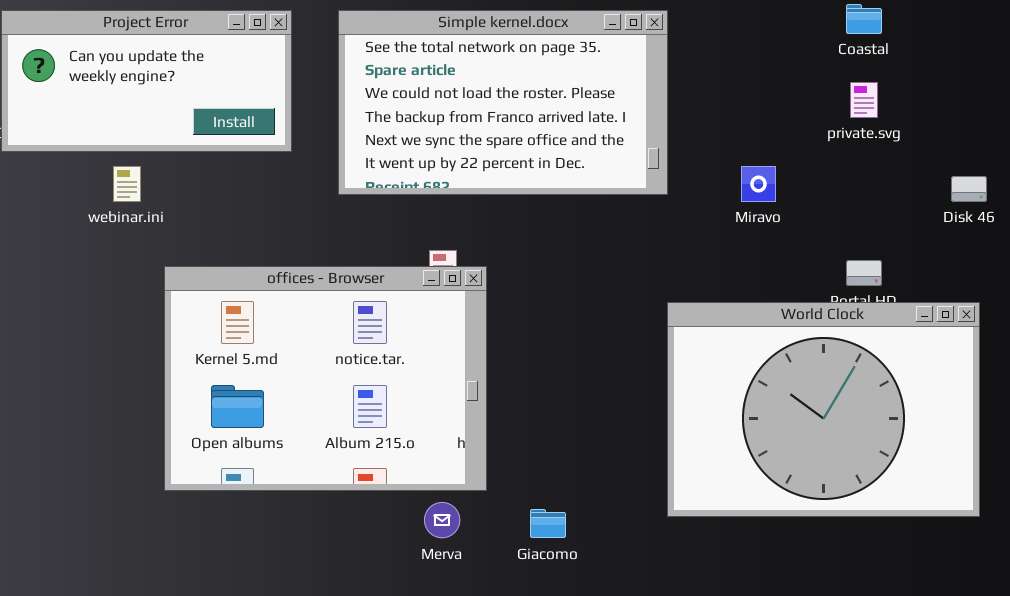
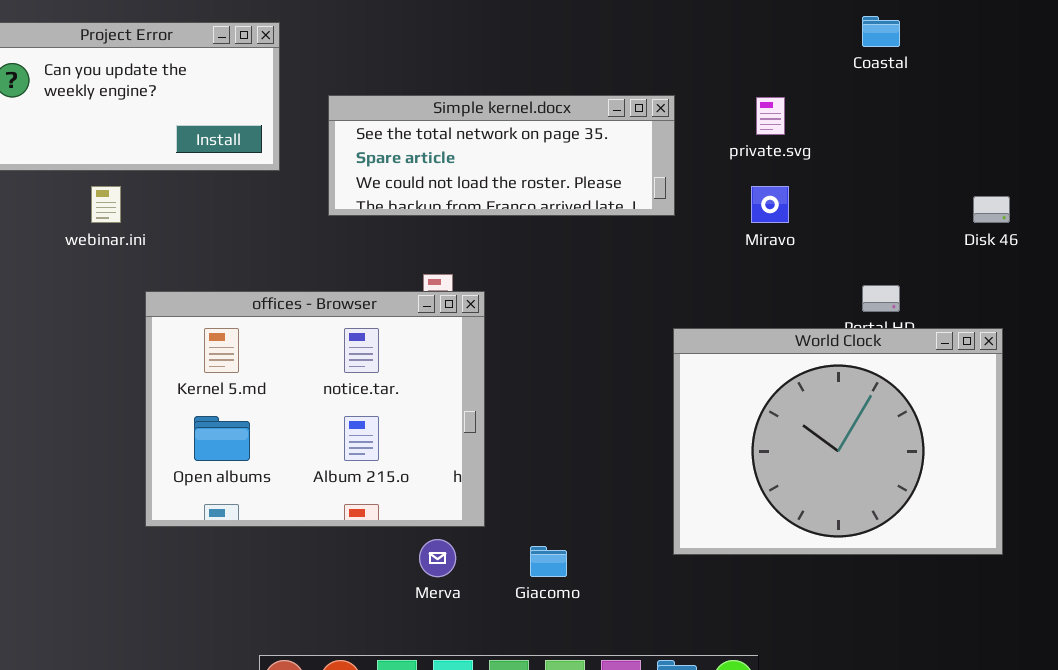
Simple kernel.docx: [338,10,668,195] -> [328,95,675,216], resized
private.svg: [850,82,878,118] -> [756,97,785,135], moved

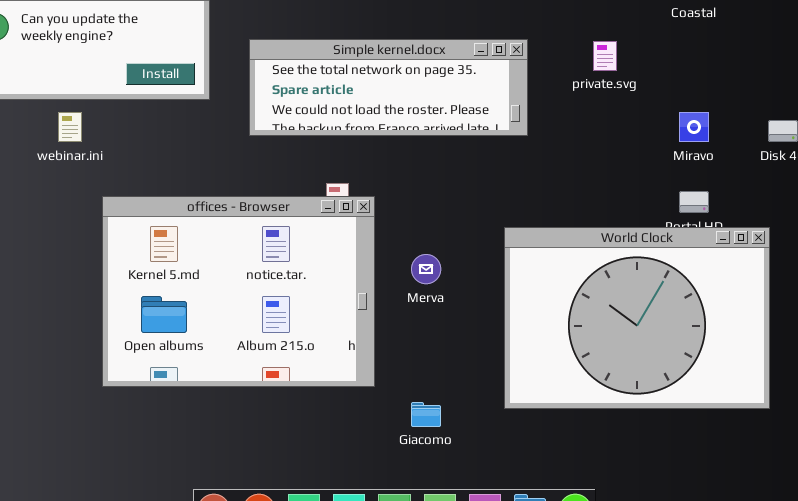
Miravo: [751,186,789,223] -> [679,112,709,142], moved
World Clock: [673,328,1003,555] -> [504,227,770,409], moved
Merva: [419,539,456,577] -> [411,254,441,284], moved

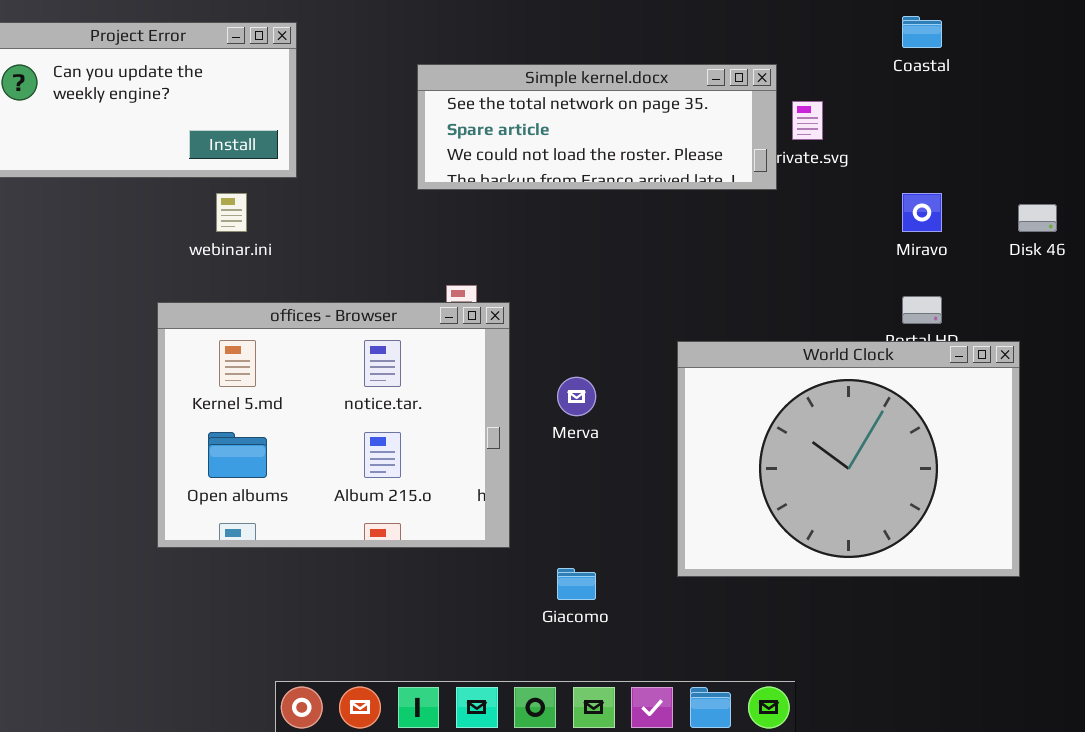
Simple kernel.docx: [249,39,528,136] -> [417,64,777,190], moved
webinar.ini: [58,112,82,142] -> [216,193,247,232], moved

